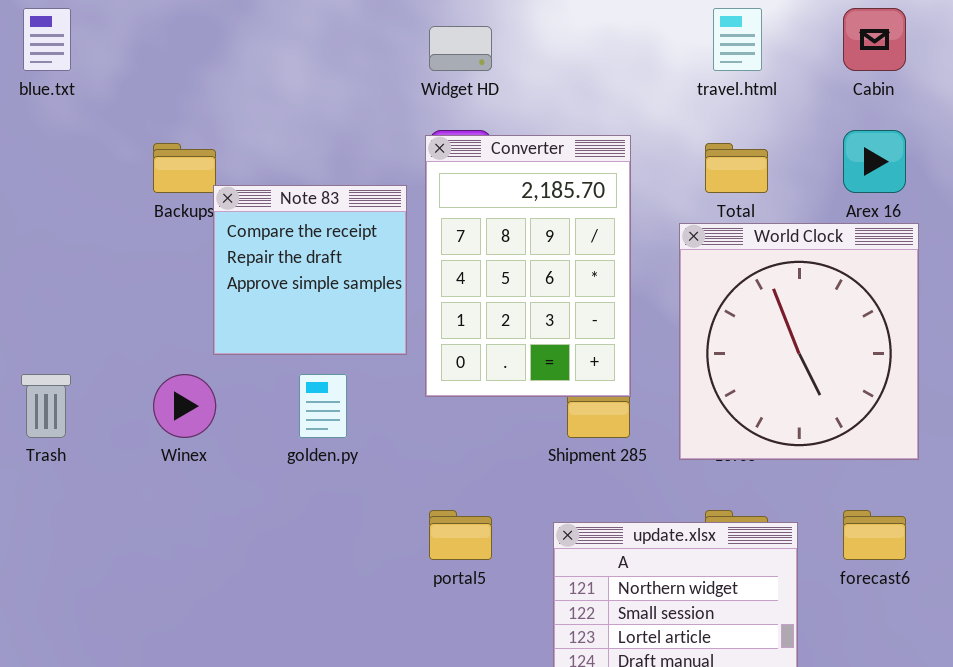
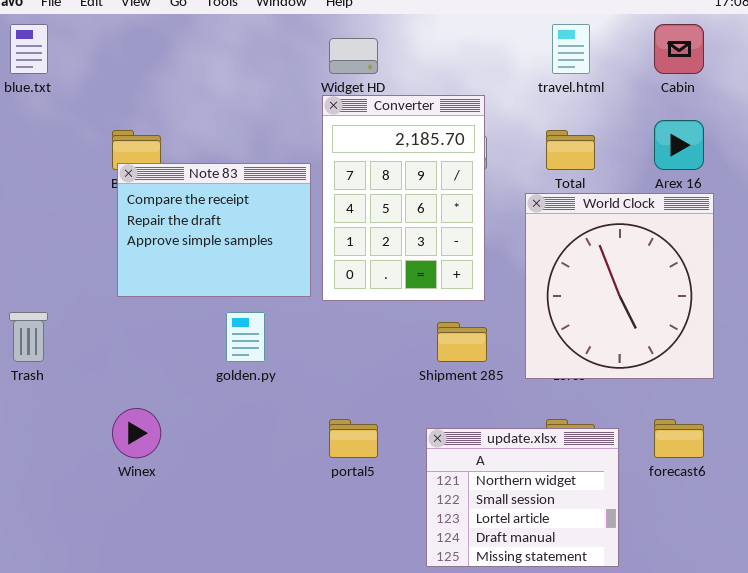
Converter: [425,135,631,397] -> [322,95,485,301], moved
Note 83: [213,185,407,355] -> [117,163,311,297], resized
Winex: [153,374,216,438] -> [112,408,161,458], moved

